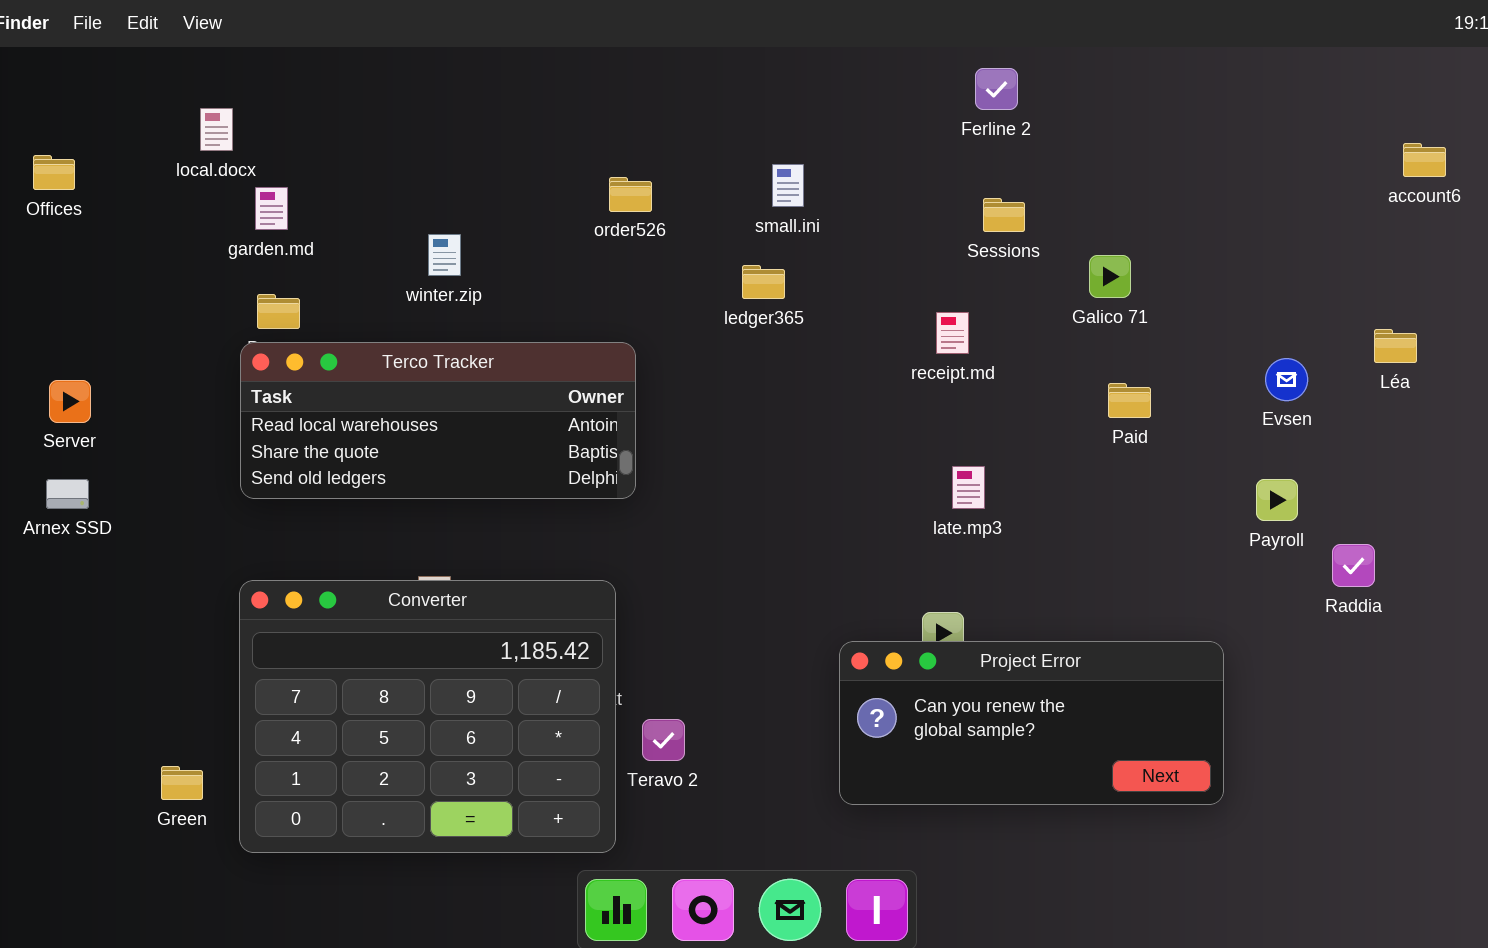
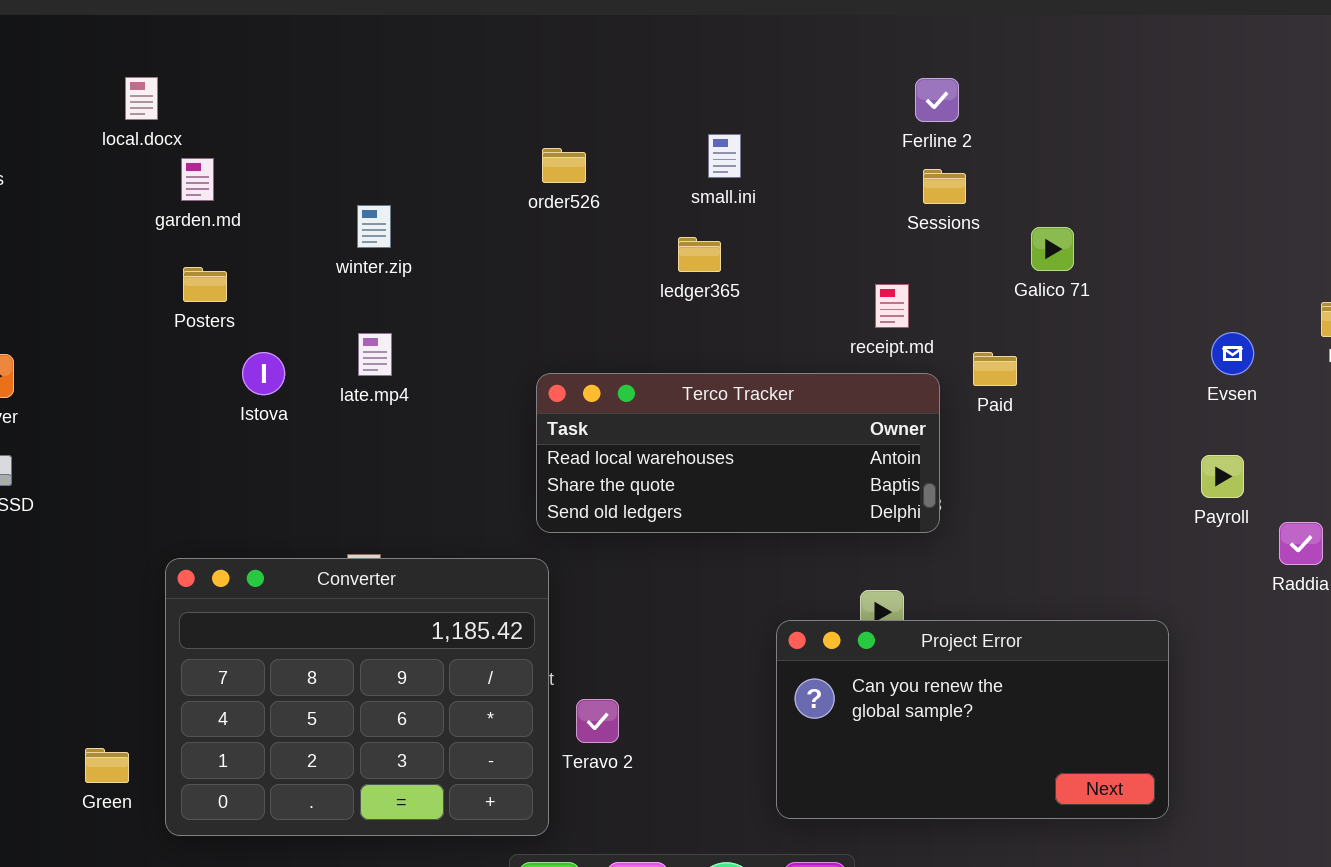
Ferline 2: [975,68,1018,110] -> [915,78,959,122], moved
Terco Tracker: [240,342,636,499] -> [536,373,940,533], moved
Paid: [1108,383,1151,418] -> [973,352,1017,386], moved
Project Error: [839,641,1224,805] -> [776,620,1169,819], resized

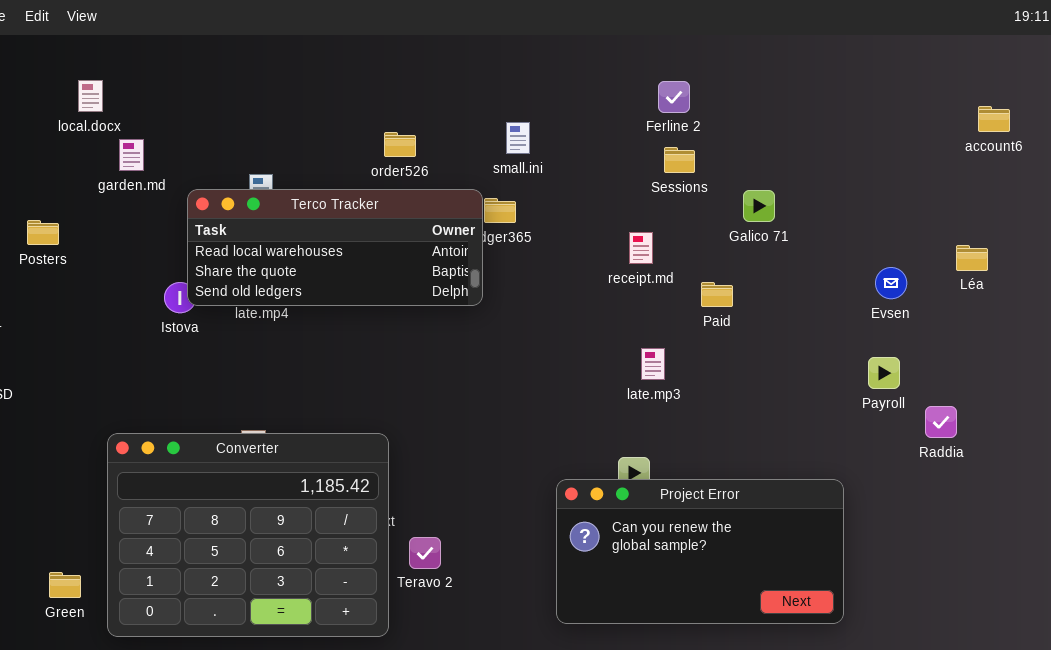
Posters: [183,267,227,302] -> [27,220,59,245], moved
Terco Tracker: [536,373,940,533] -> [187,189,483,306], moved

